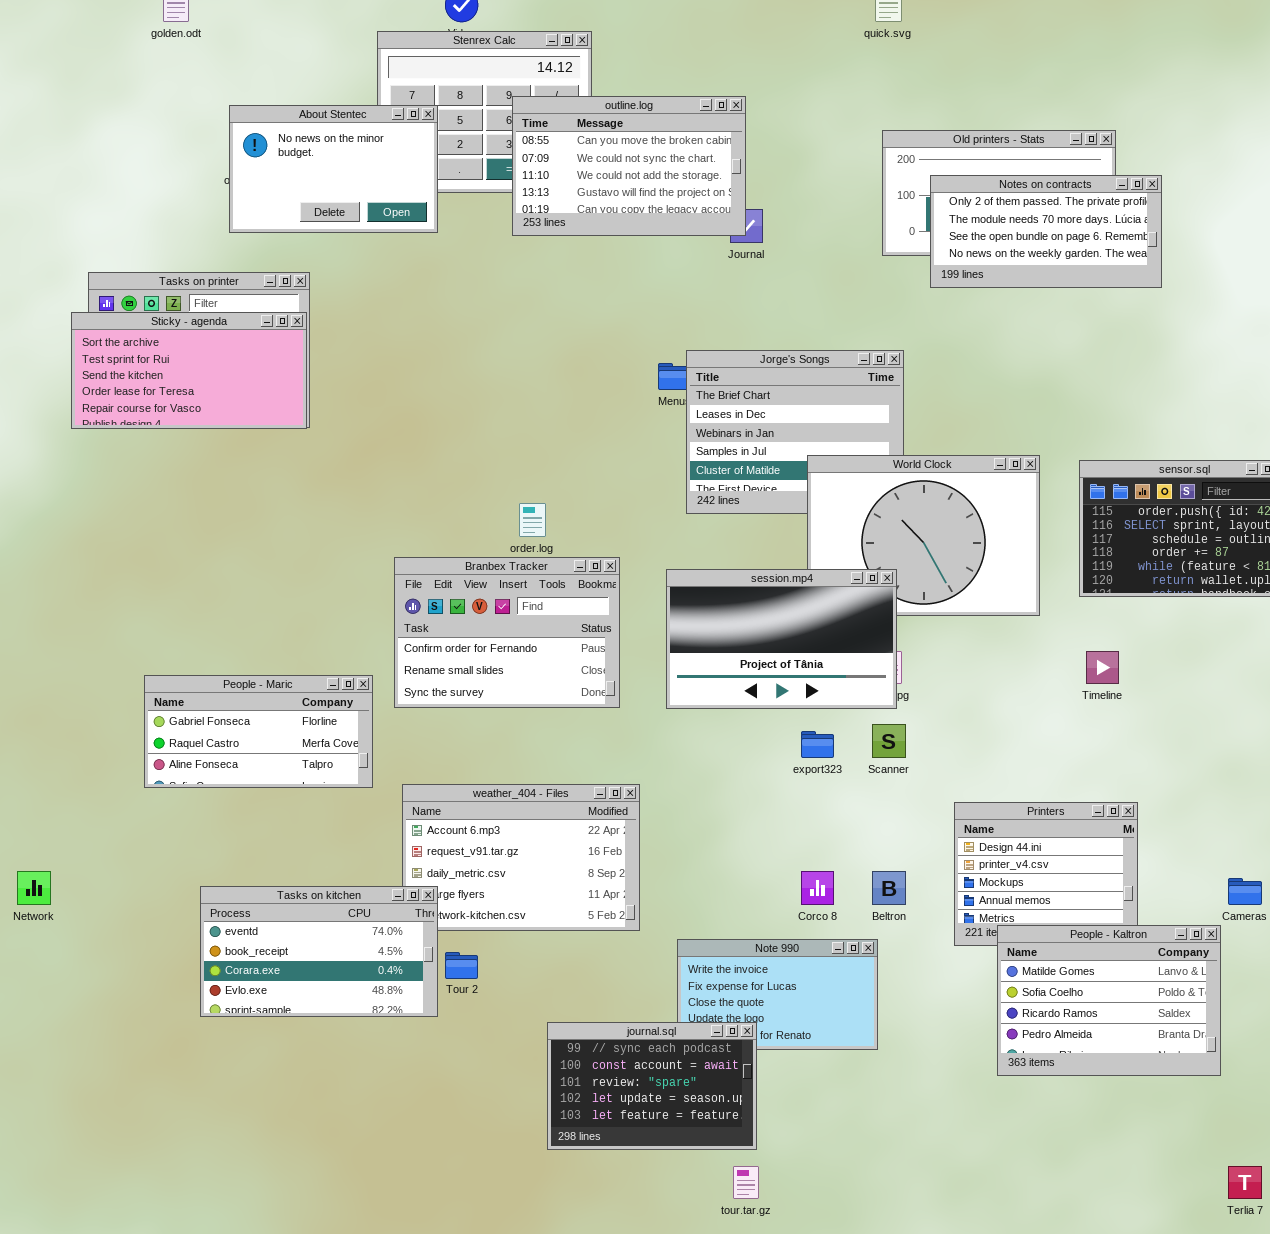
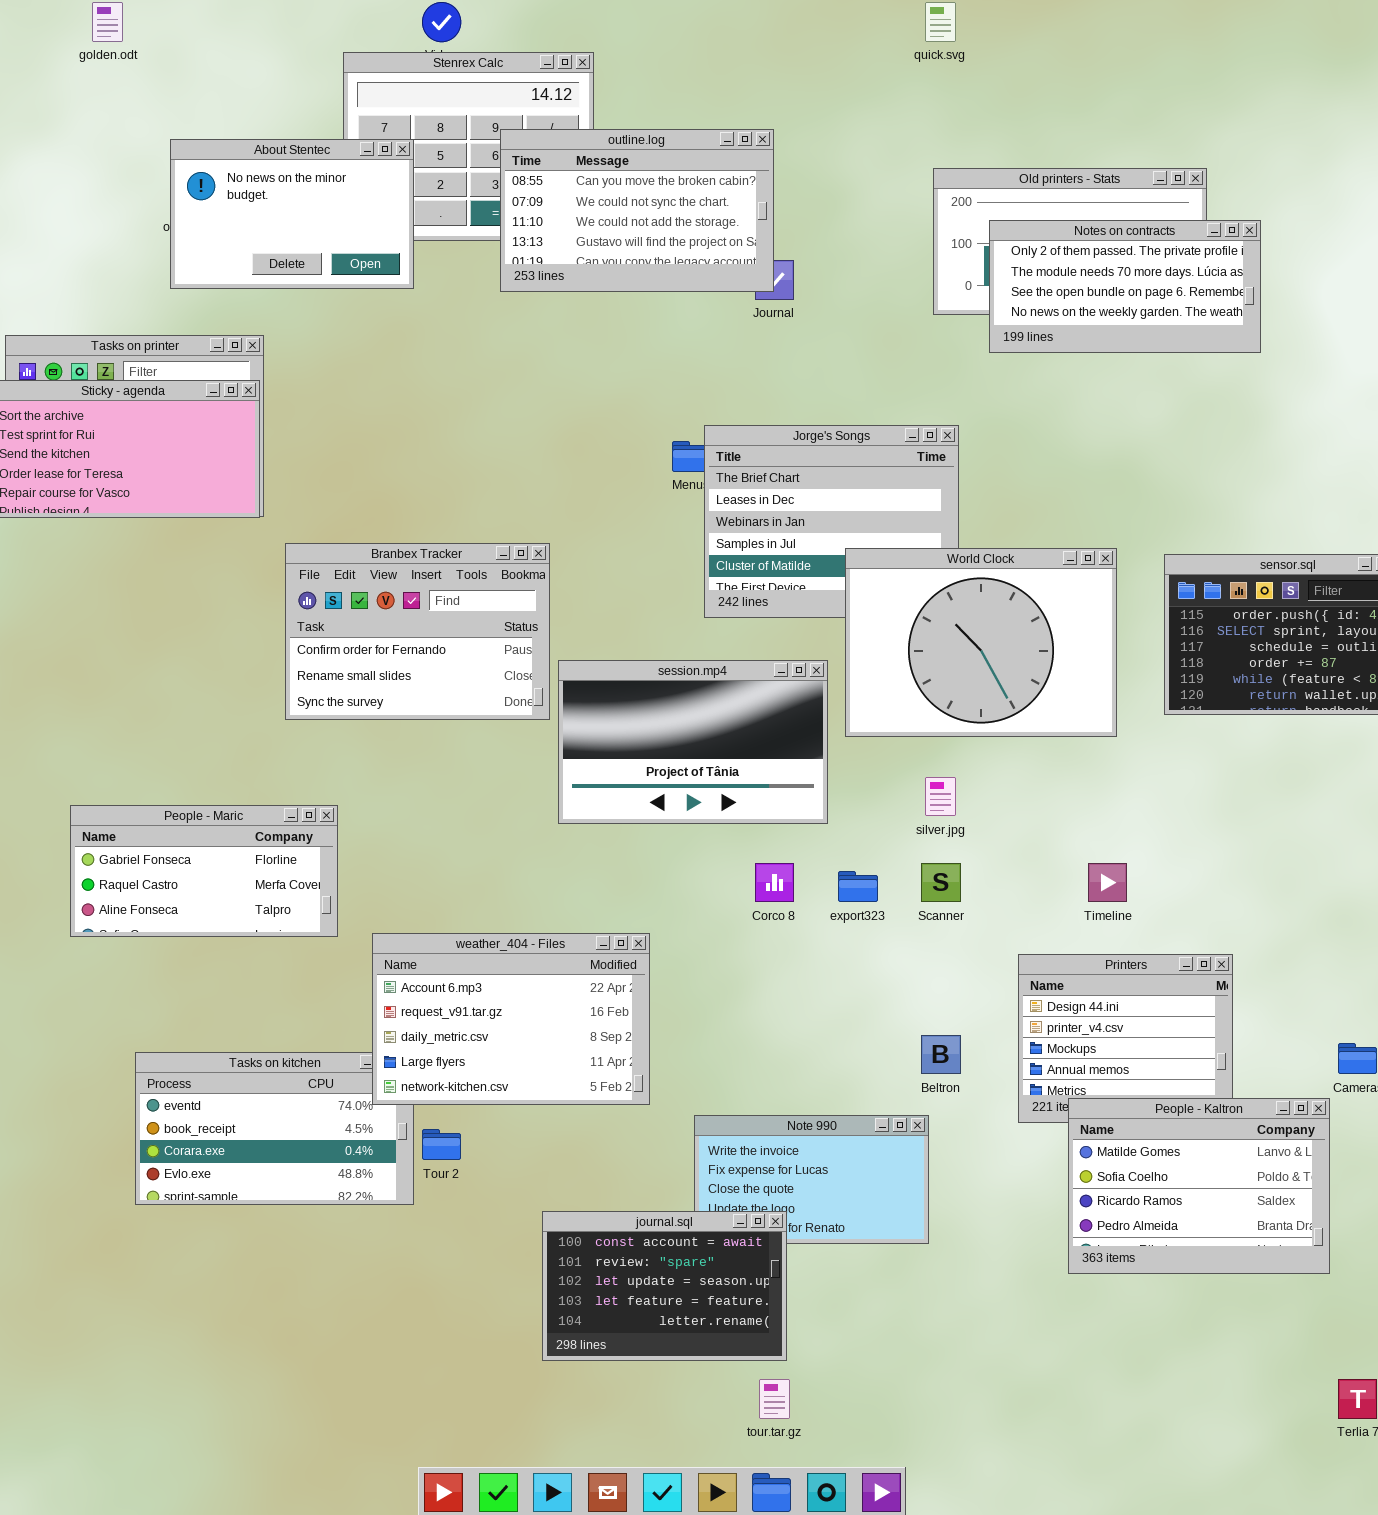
Branbex Tracker: [394,557,620,708] -> [285,543,550,720], moved
session.mp4: [666,569,897,709] -> [558,660,828,824], moved
Timeline: [1086,651,1119,684] -> [1088,863,1127,902], moved
weather_404 - Files: [402,784,640,931] -> [372,933,650,1105], raised
Corco 8: [801,871,834,905] -> [755,863,794,902], moved
journal.sql: [547,1022,757,1150] -> [542,1211,787,1361], scrolled down 1 row

